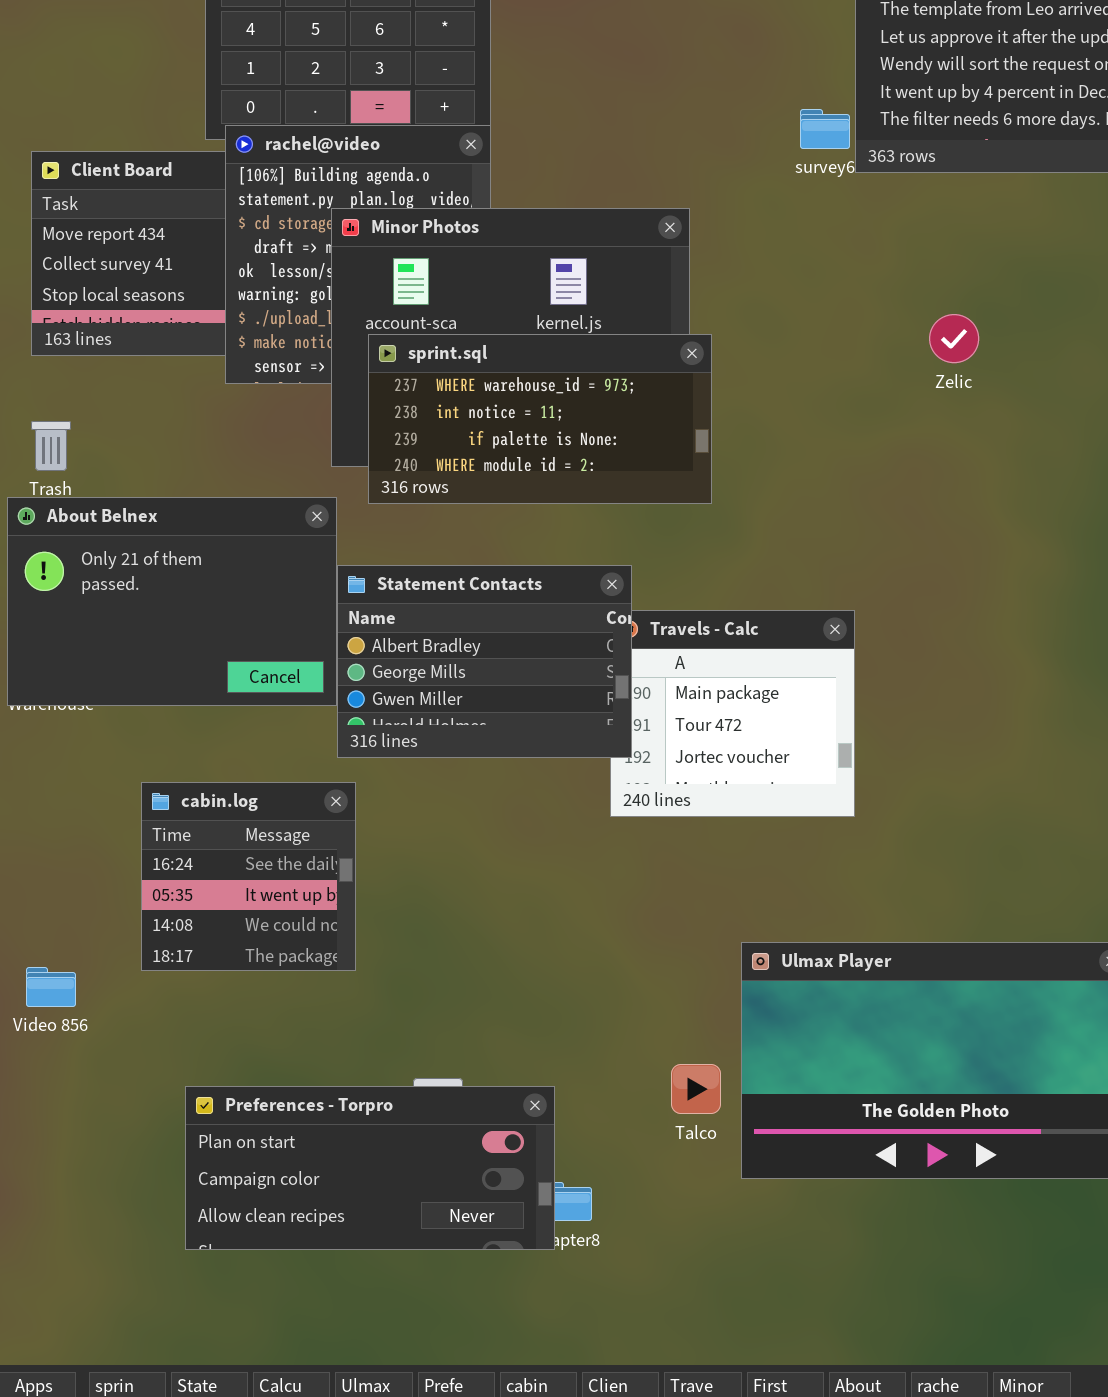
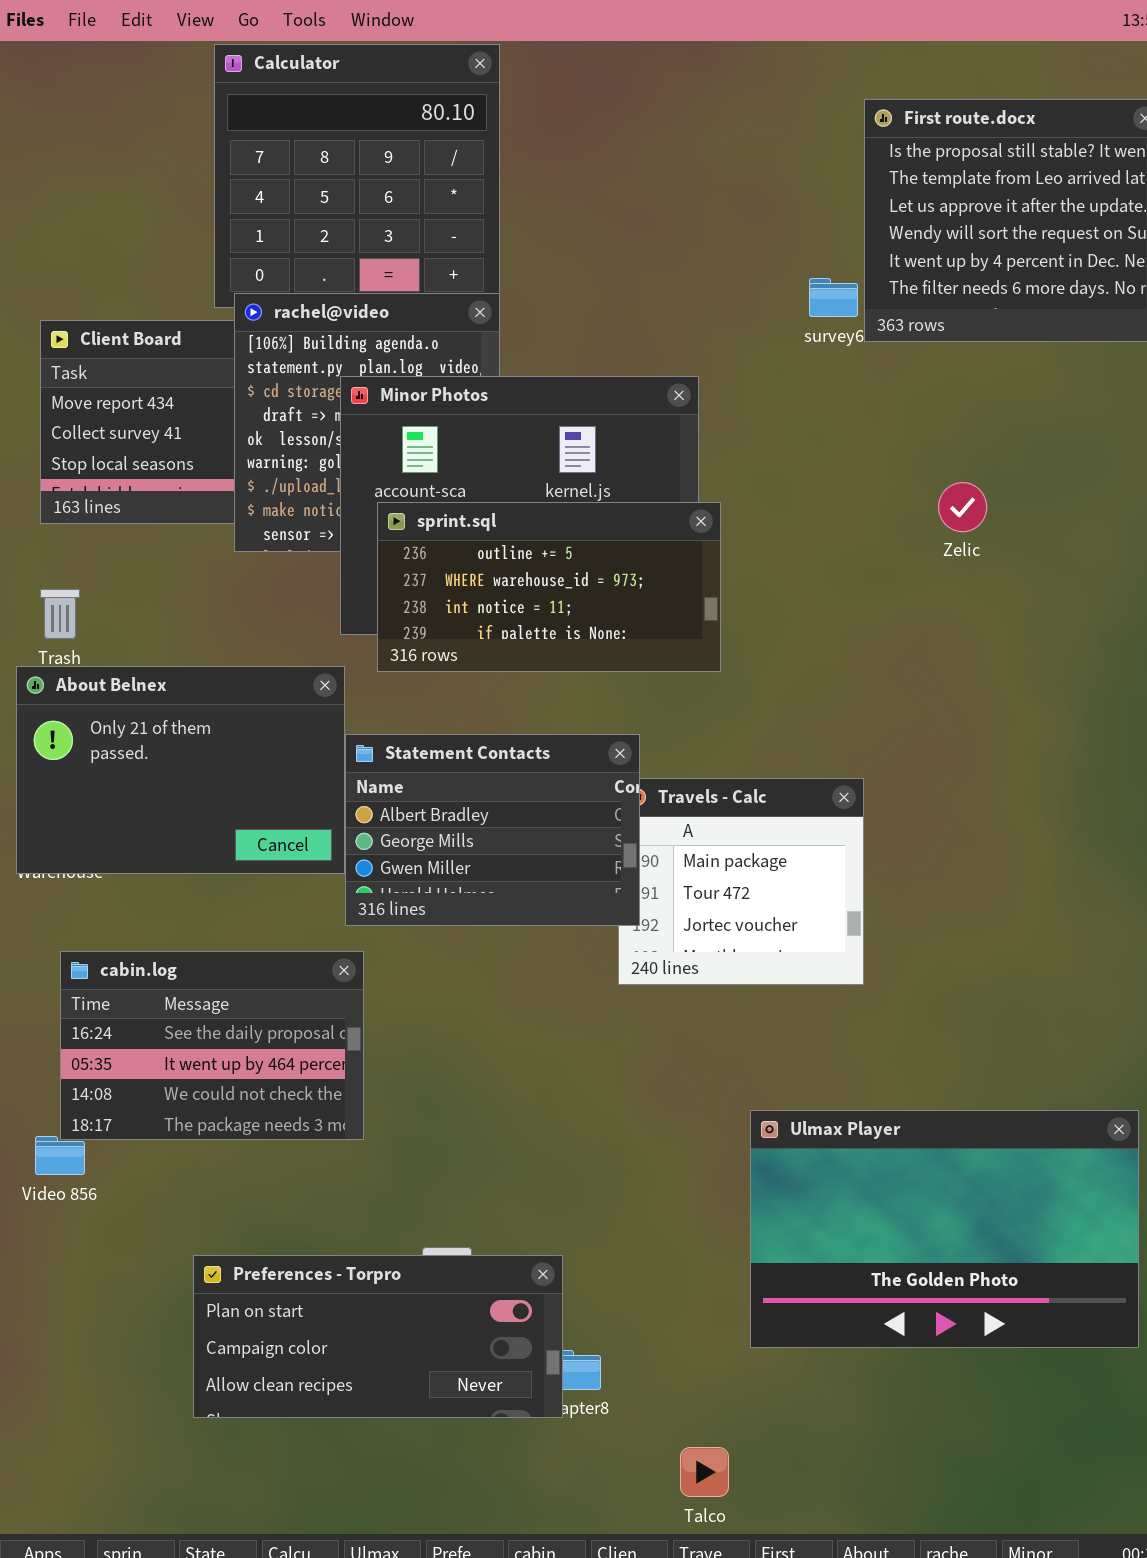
sprint.sql: [368,334,712,504] -> [377,502,721,672], scrolled up 1 row
cabin.log: [141,782,356,971] -> [60,951,364,1140], resized
Talco: [671,1064,721,1114] -> [680,1447,729,1497], moved

